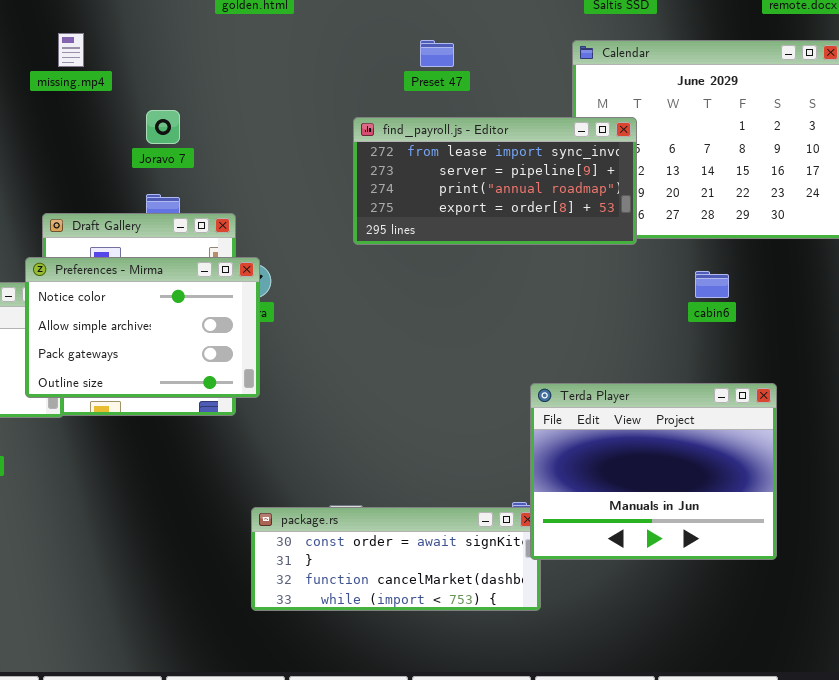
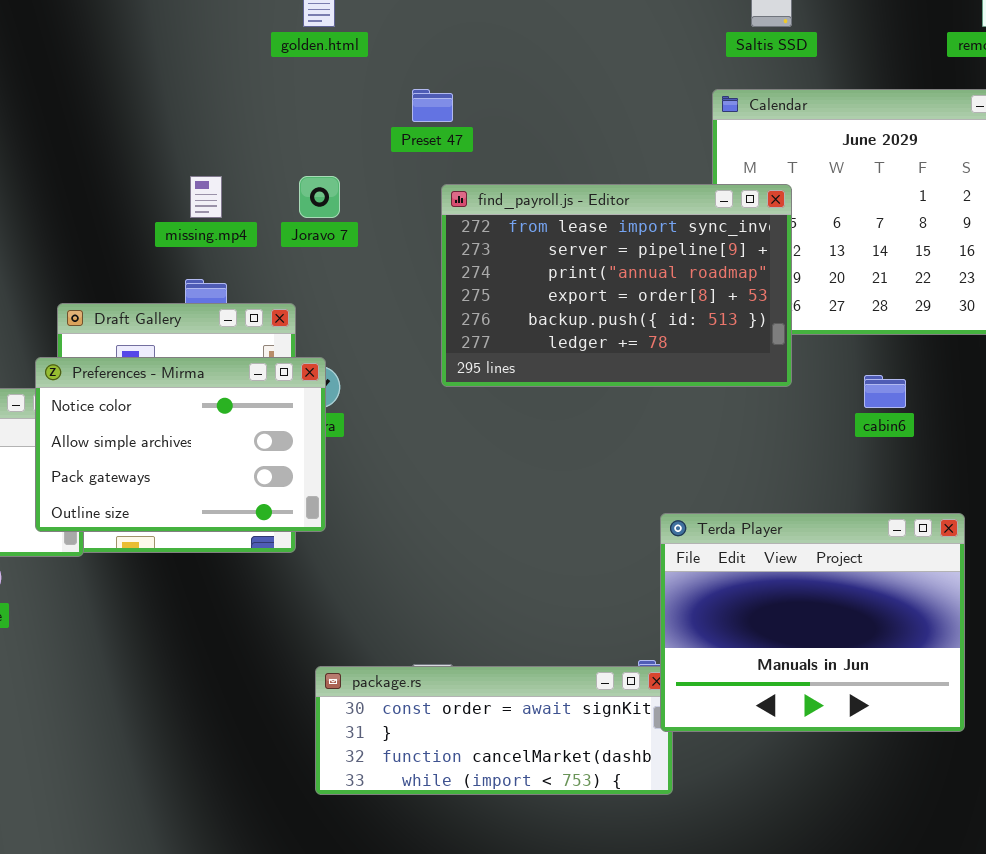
missing.mp4: [58,33,84,67] -> [190,176,222,218], moved
Preset 47: [420,40,454,67] -> [412,89,453,122], moved
Joravo 7: [146,110,180,144] -> [299,176,340,218], moved
find_payroll.js - Editor: [353,117,637,245] -> [441,184,792,387], resized

